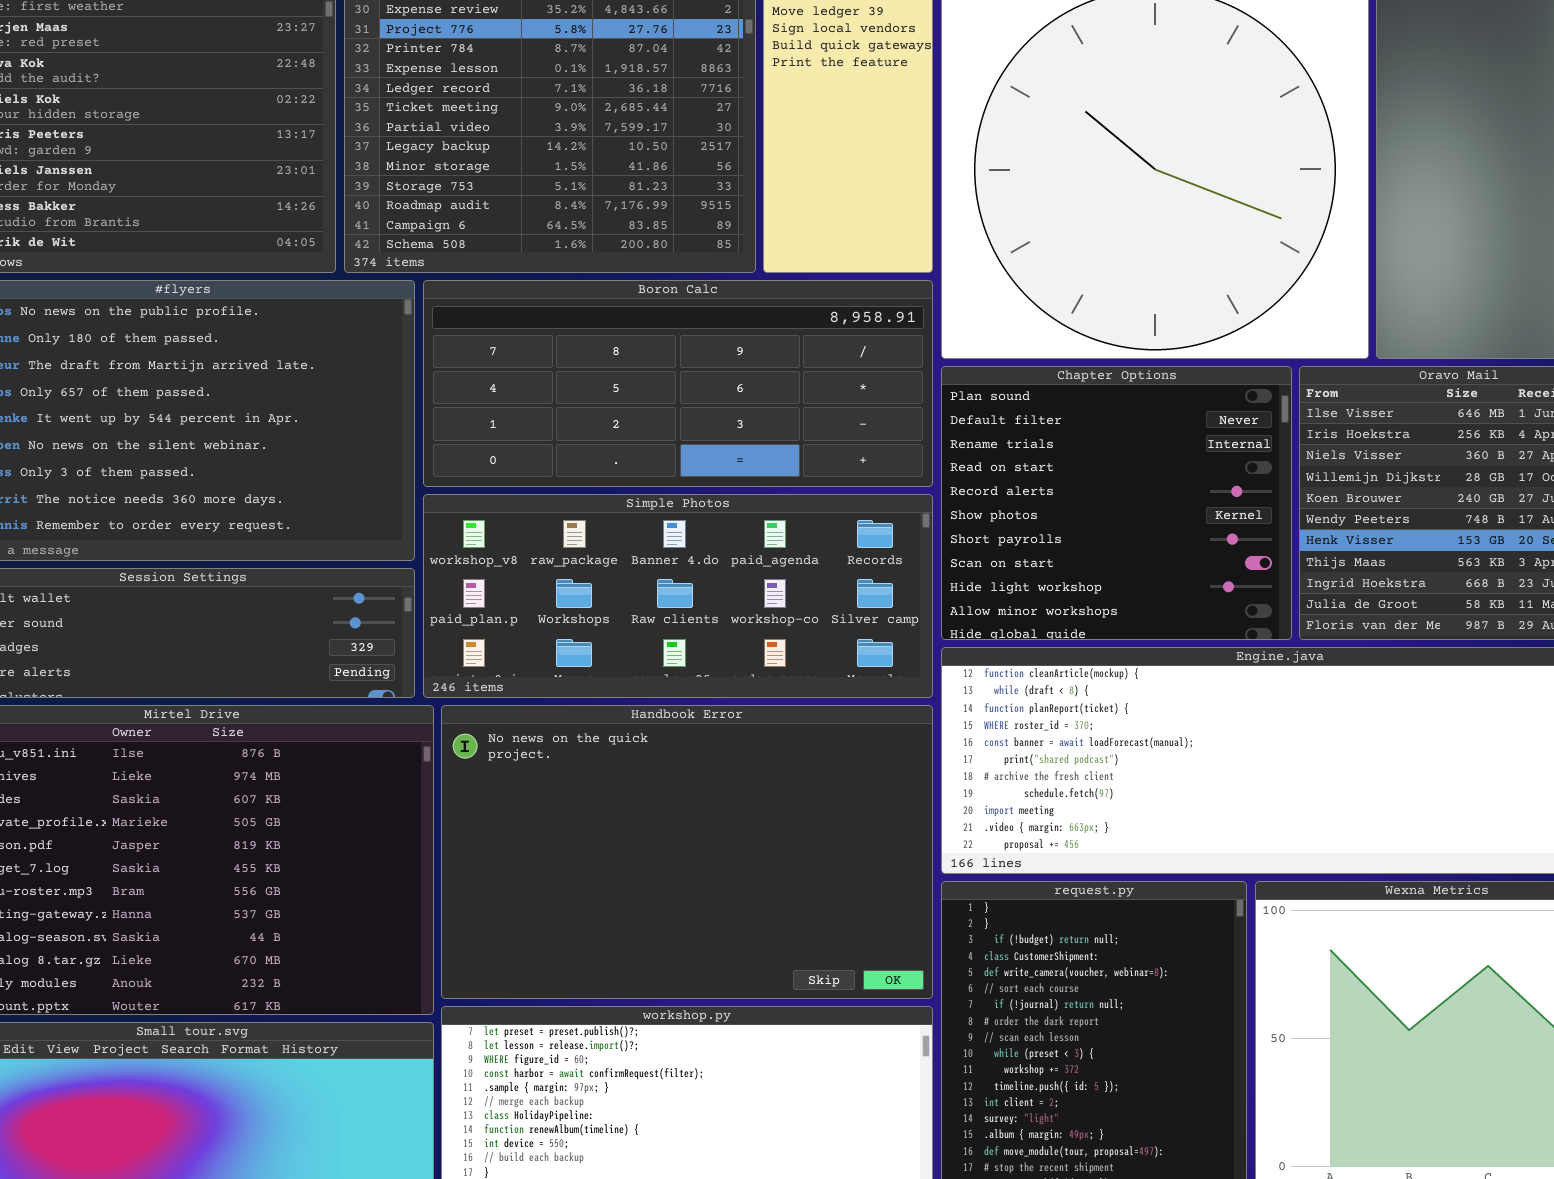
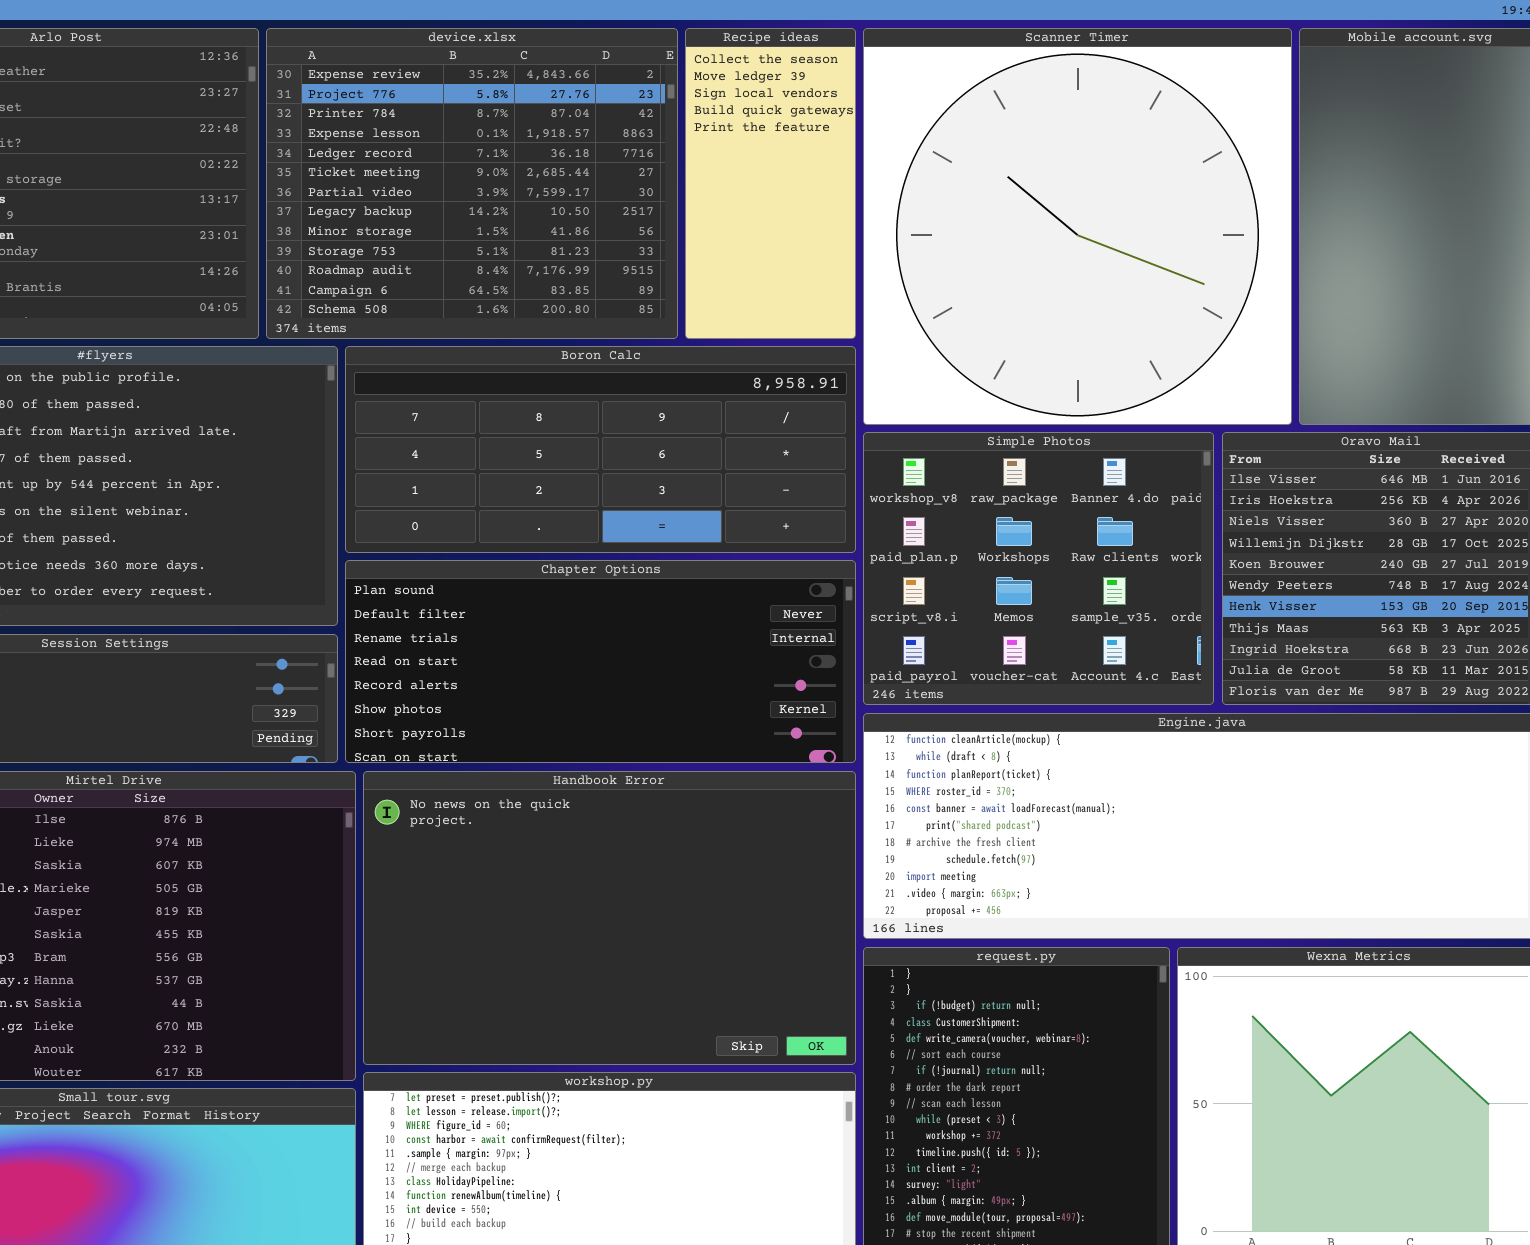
Chapter Options: [941,366,1292,640] -> [345,560,856,763], moved, resized
Simple Photos: [423,494,933,698] -> [863,432,1214,705], moved, resized

